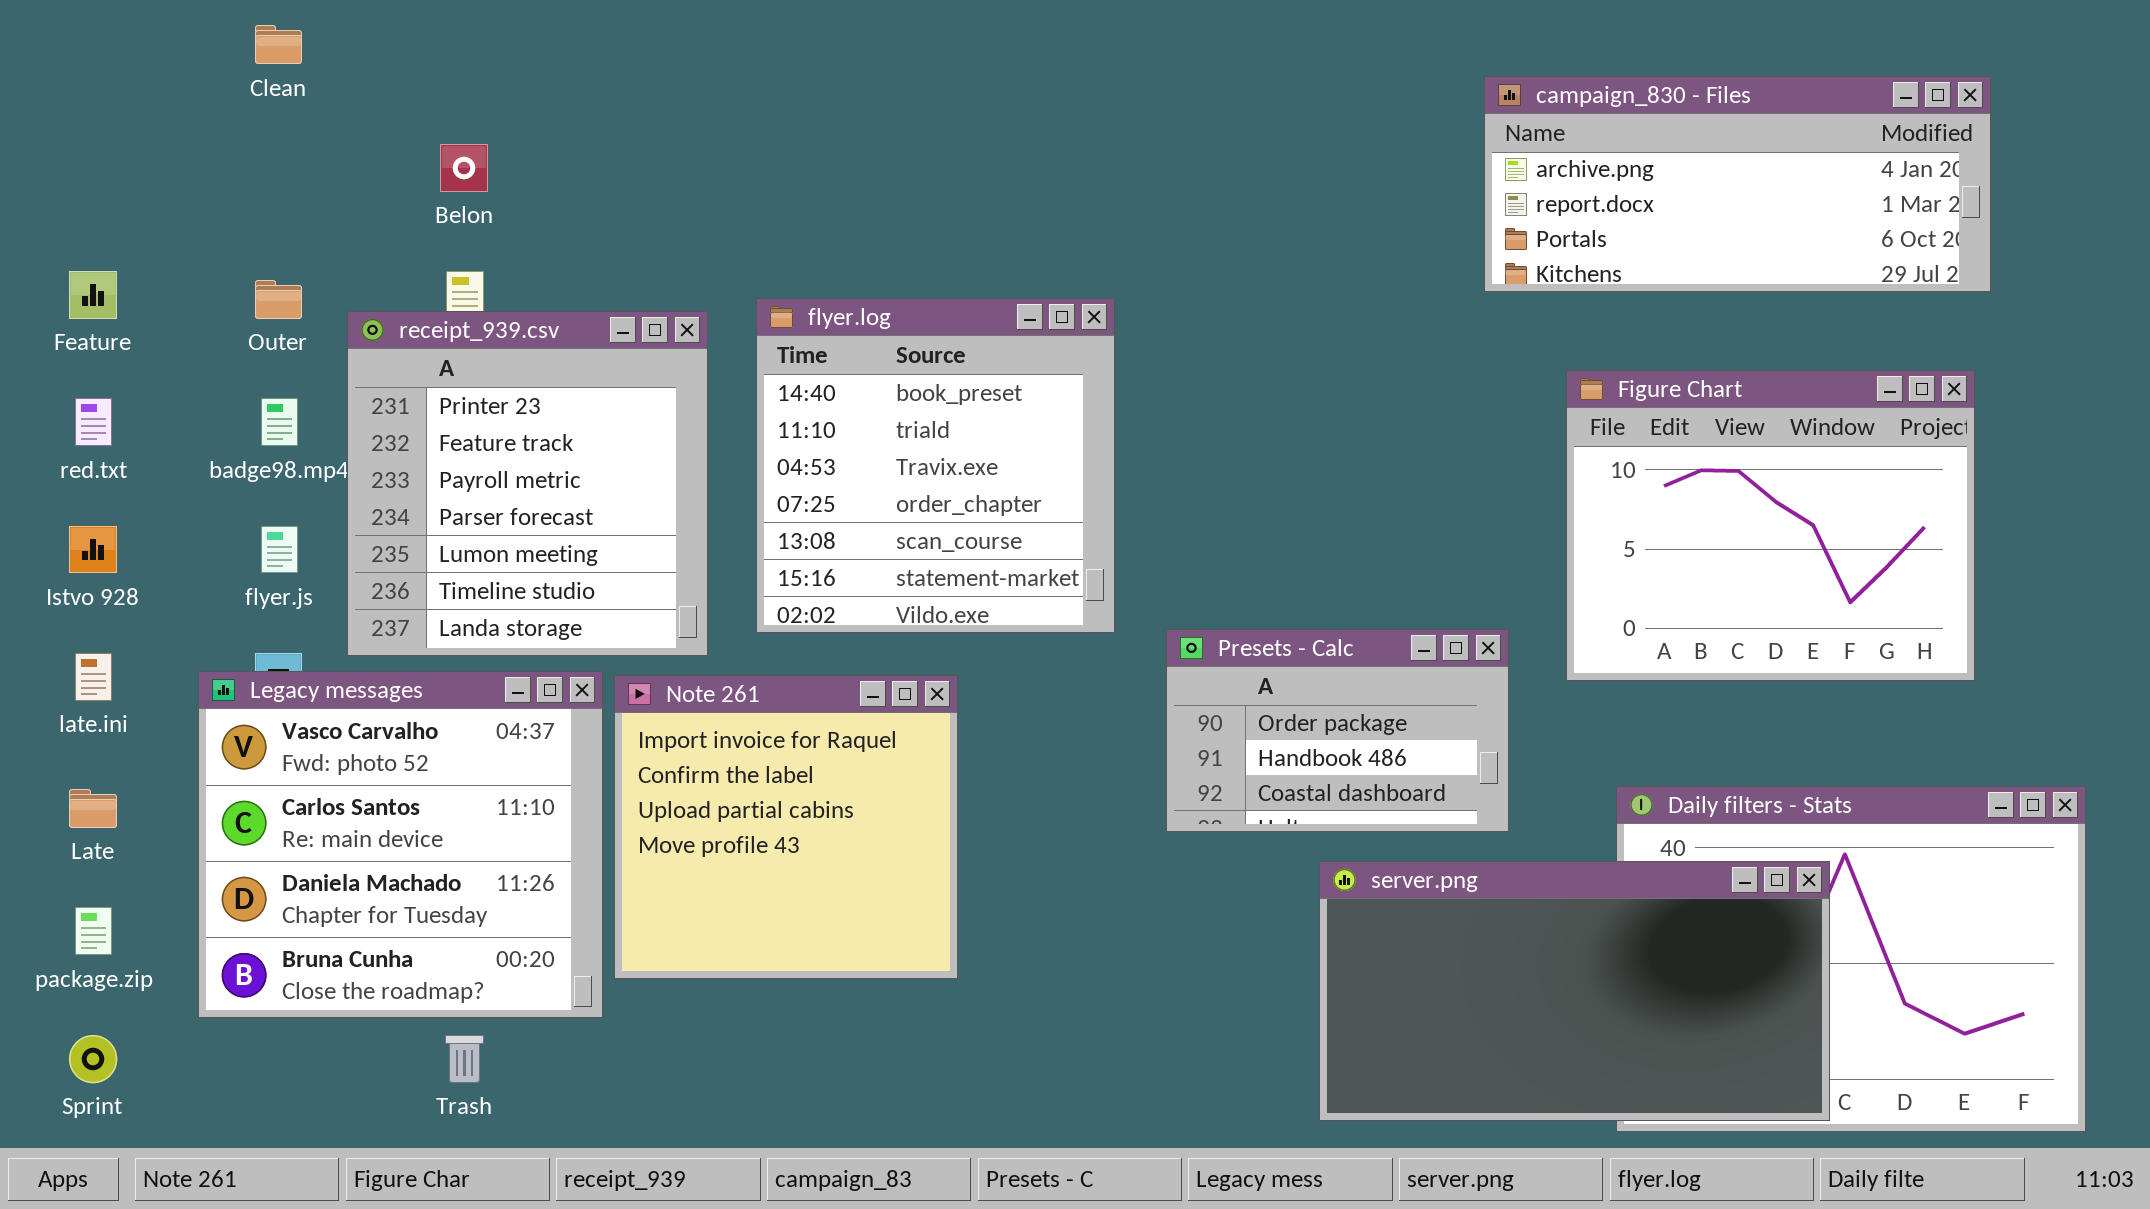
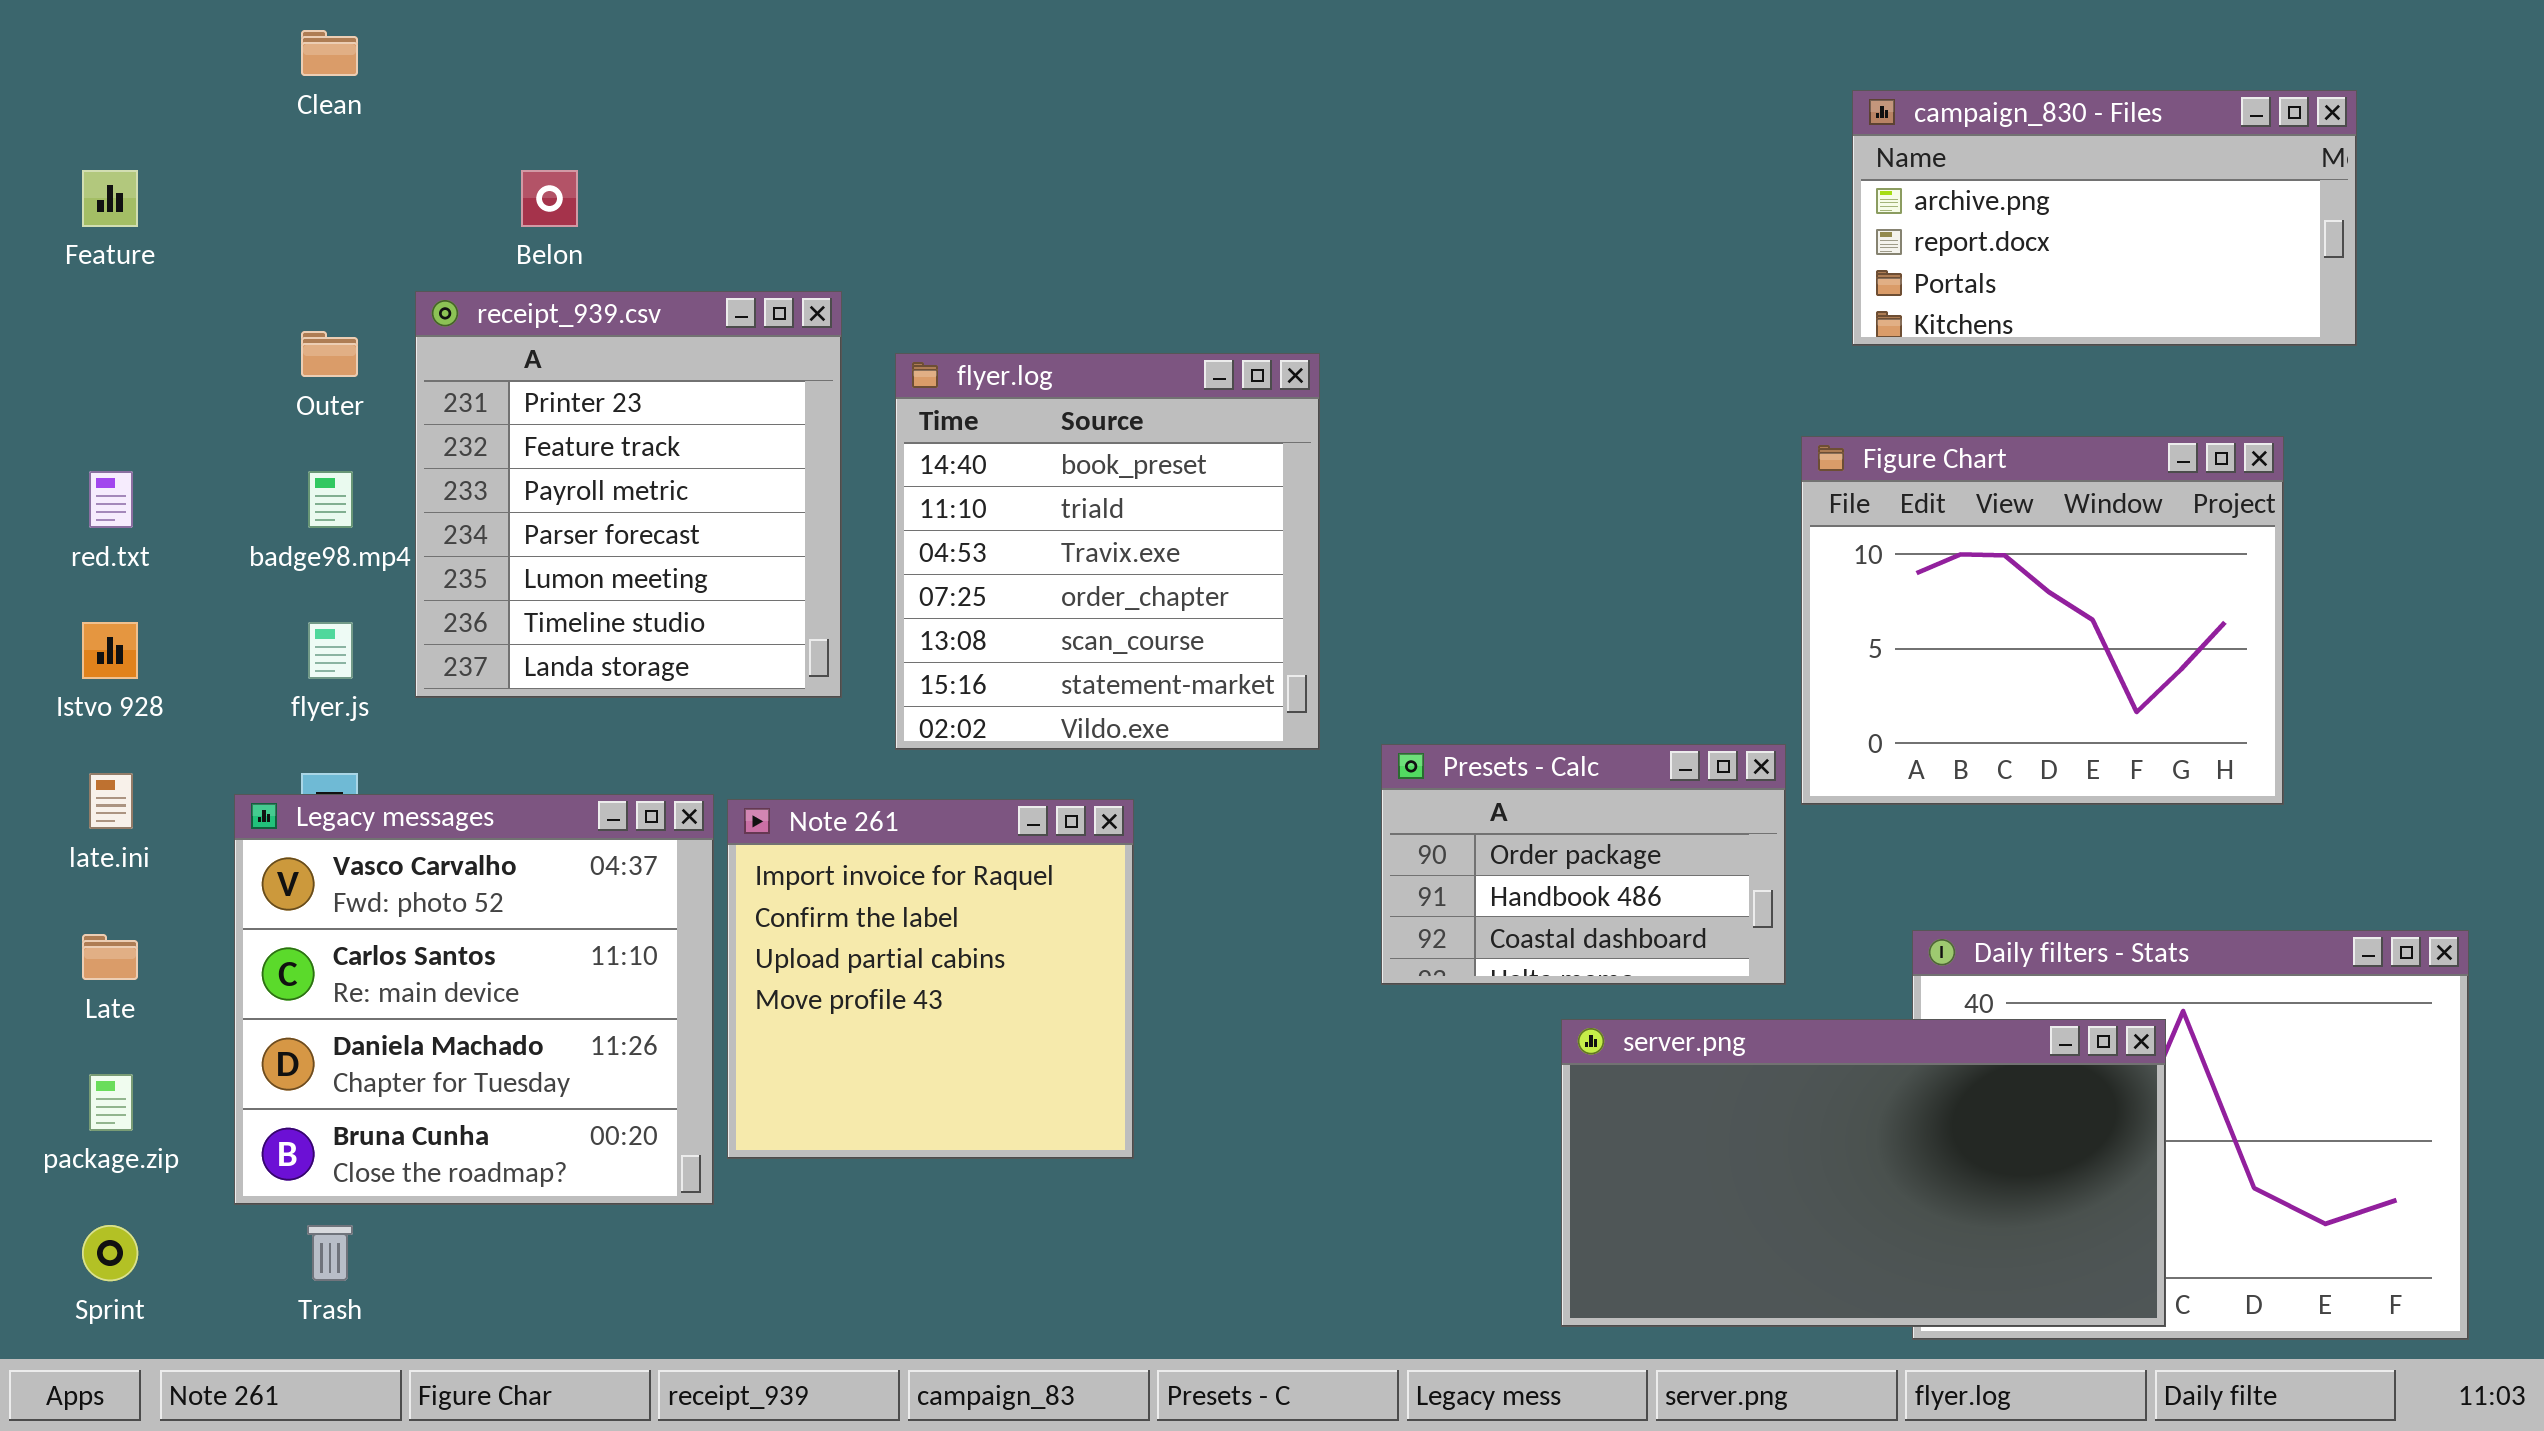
campaign_830 - Files: [1484,76,1991,292] -> [1852,90,2357,346], resized
Feature: [69,271,117,319] -> [82,170,138,227], moved
receipt_939.csv: [347,311,708,656] -> [415,291,842,698], moved
Figure Chart: [1566,370,1975,681] -> [1801,436,2284,805], moved
Trash: [445,1035,484,1083] -> [307,1225,353,1281], moved

